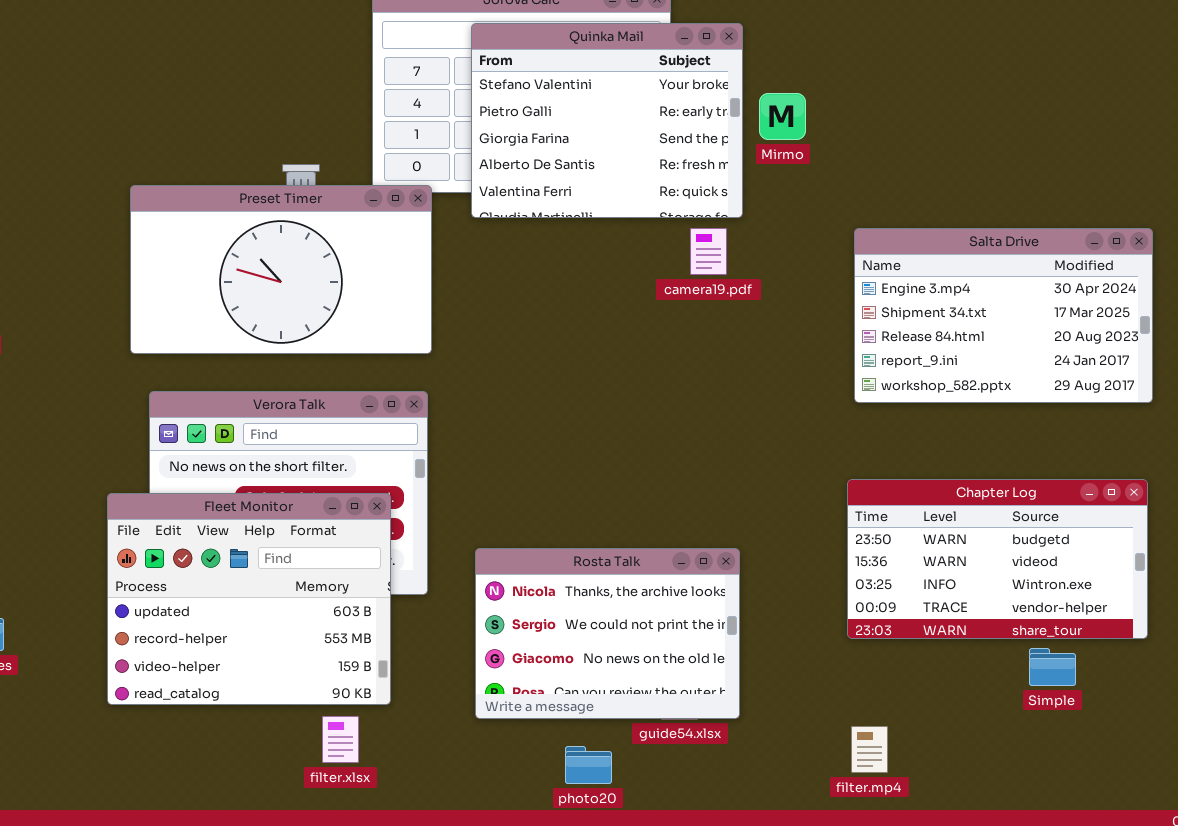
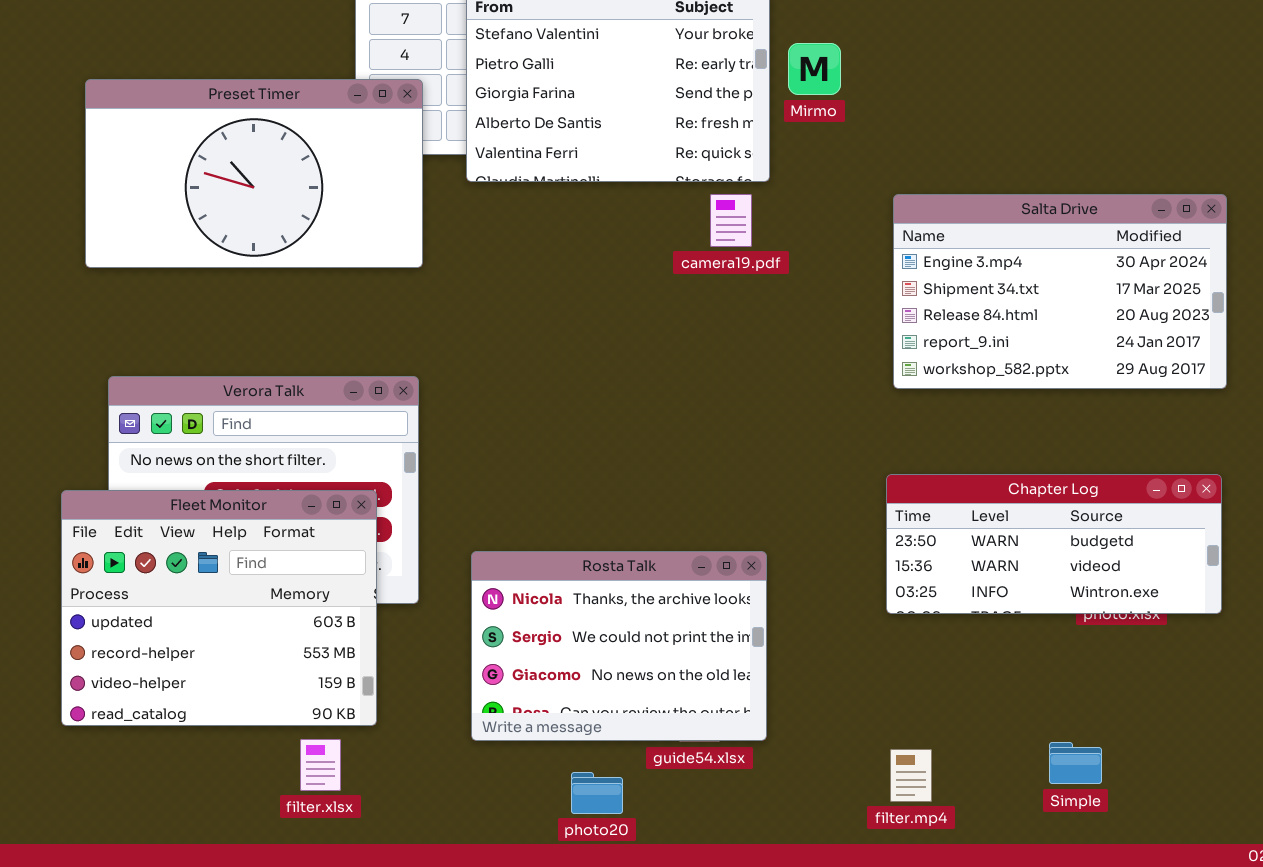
Preset Timer: [130,185,432,354] -> [85,79,423,268], moved
Chapter Log: [847,479,1148,639] -> [886,474,1222,614], resized
Simple: [1029,648,1076,686] -> [1049,742,1102,784], moved

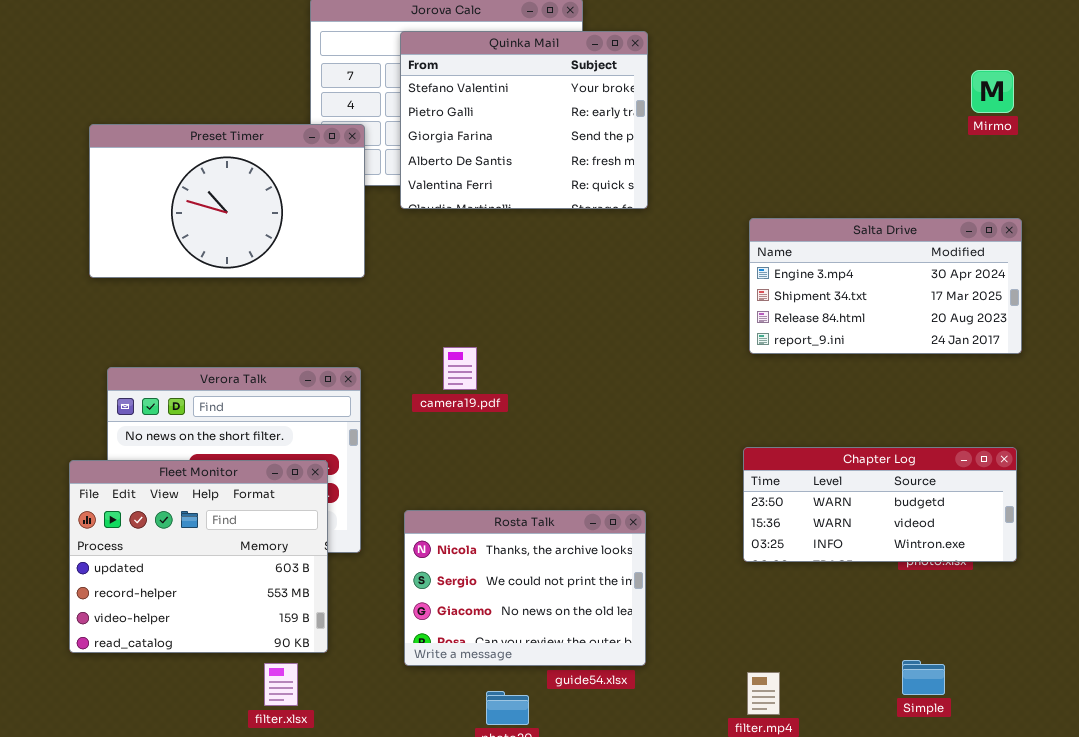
Mirmo: [788,43,841,95] -> [971,70,1014,113], moved
camera19.pdf: [710,194,752,247] -> [443,347,477,390], moved
Salta Drive: [893,194,1227,389] -> [749,218,1022,354], resized
Simple: [1049,742,1102,784] -> [902,660,945,695], moved

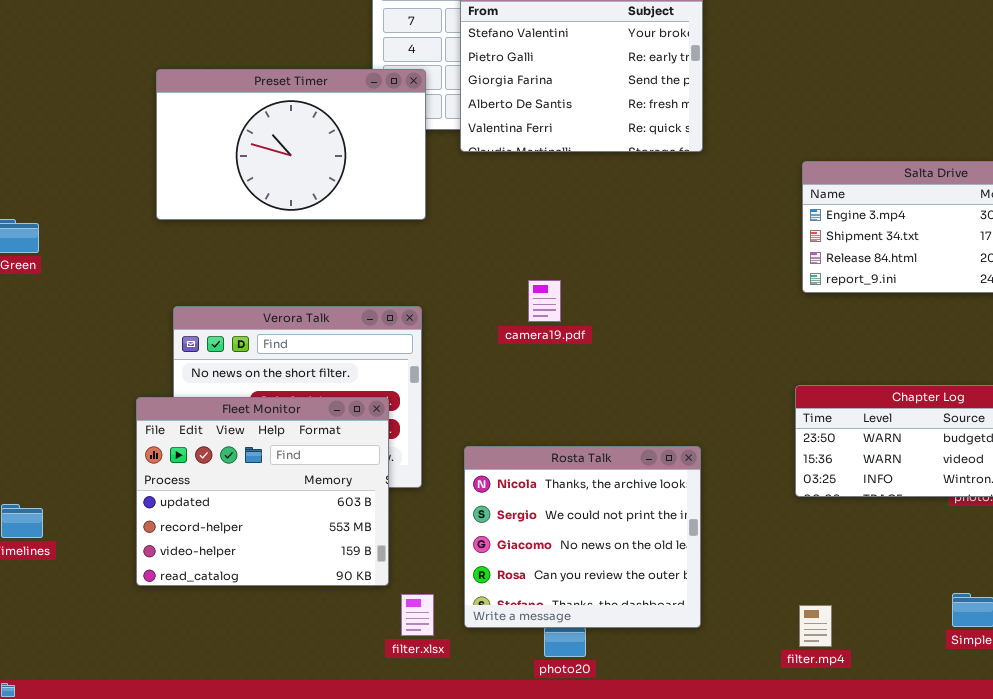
camera19.pdf: [443,347,477,390] -> [528,280,561,322], moved
Rosta Talk: [404,510,646,666] -> [464,446,701,628], resized
filter.xlsx: [264,663,298,706] -> [401,594,434,636], moved

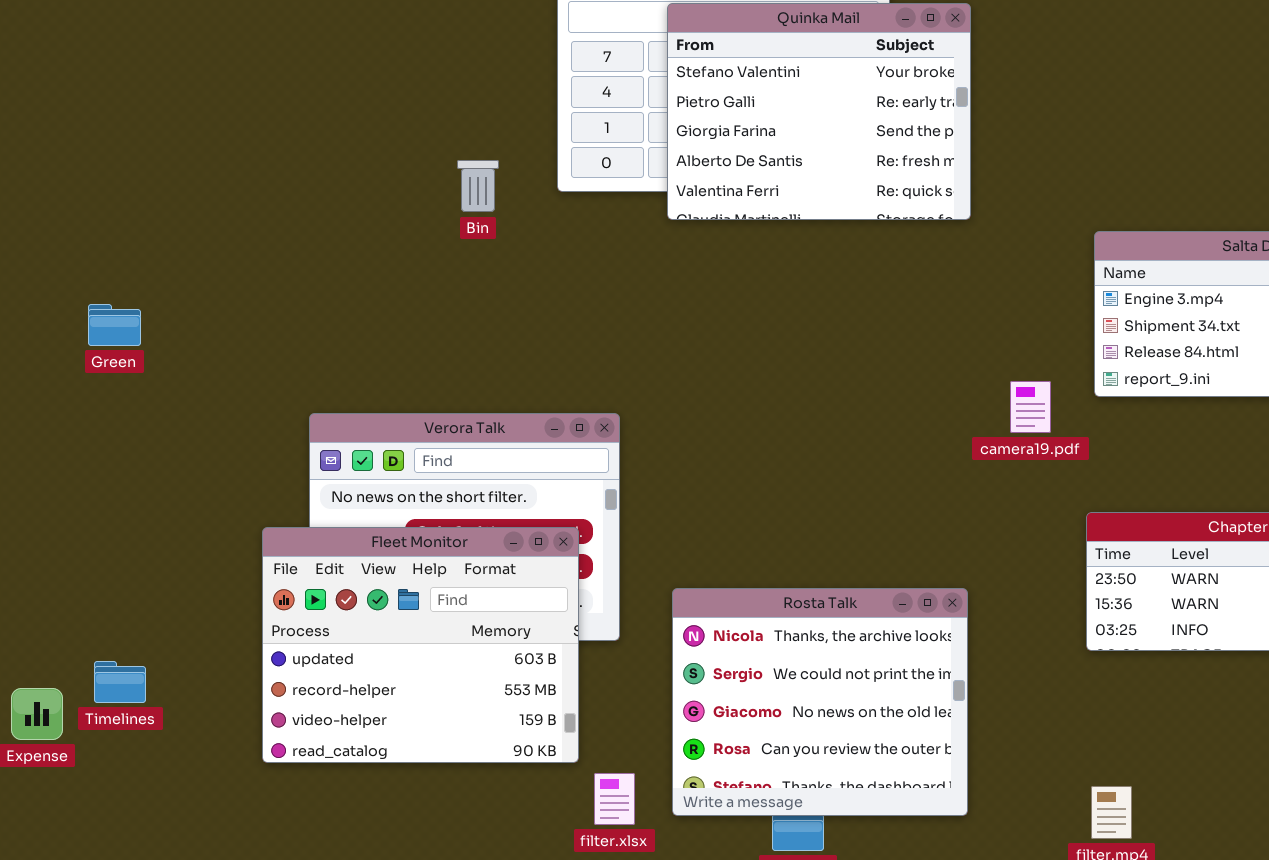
Preset Timer: [156,69,426,220] -> none, closed
camera19.pdf: [528,280,561,322] -> [1010,381,1051,433], moved

